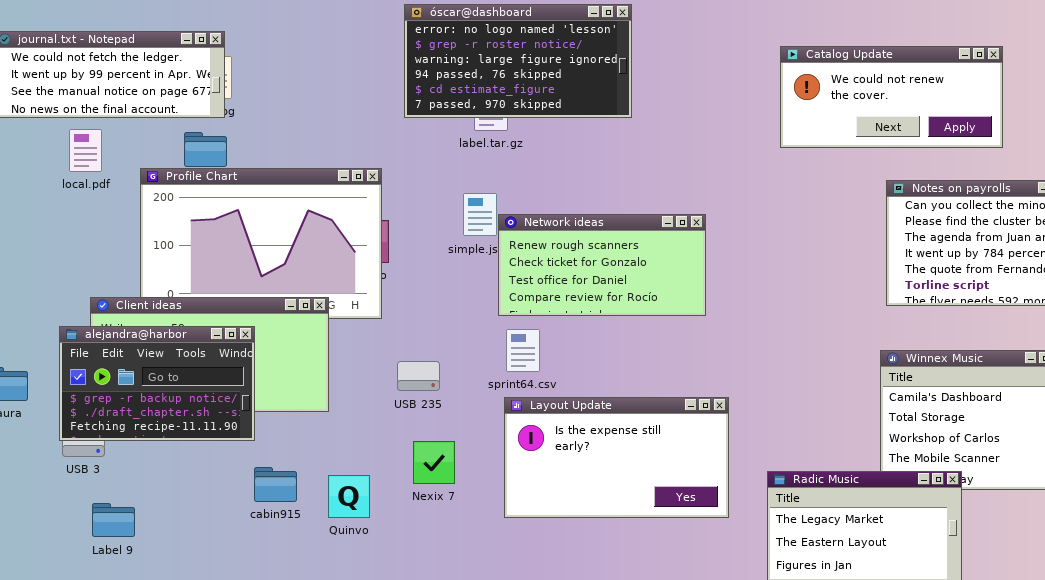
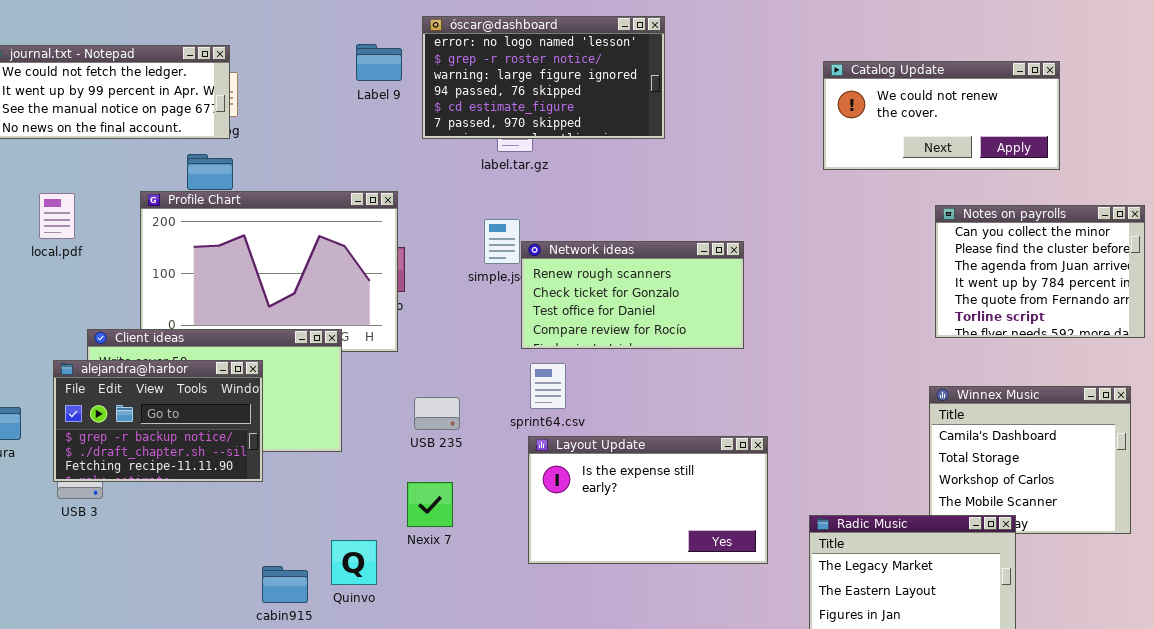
local.pdf: [69,129,102,172] -> [39,193,75,239], moved
Nexix 7: [413,441,455,484] -> [407,482,453,527], moved
cabin915: [254,467,297,502] -> [262,566,308,603], moved
Quinvo: [328,475,370,518] -> [331,540,377,585], moved
Label 9: [92,503,135,537] -> [356,44,402,81], moved

